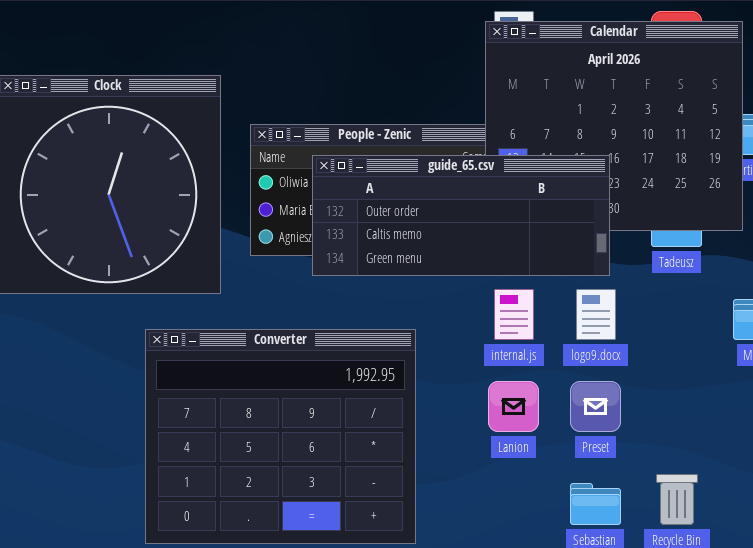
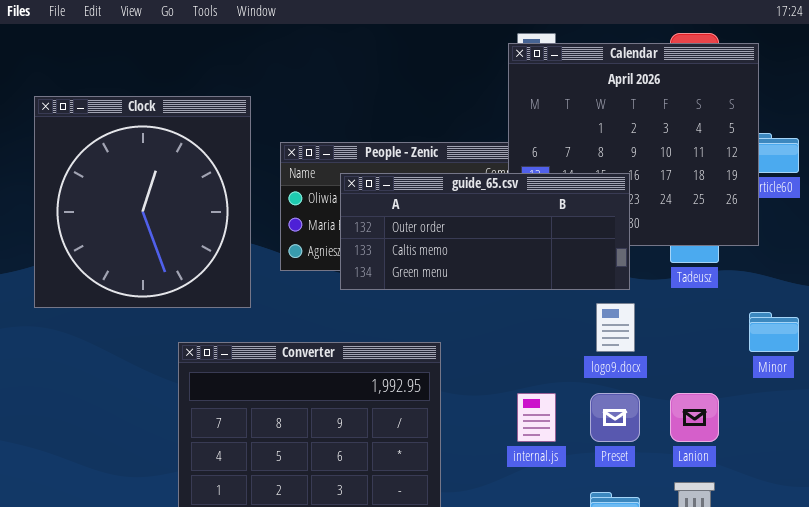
internal.js: [494,289,534,340] -> [517,393,556,442], moved
Lanion: [488,381,539,432] -> [670,393,719,442], moved

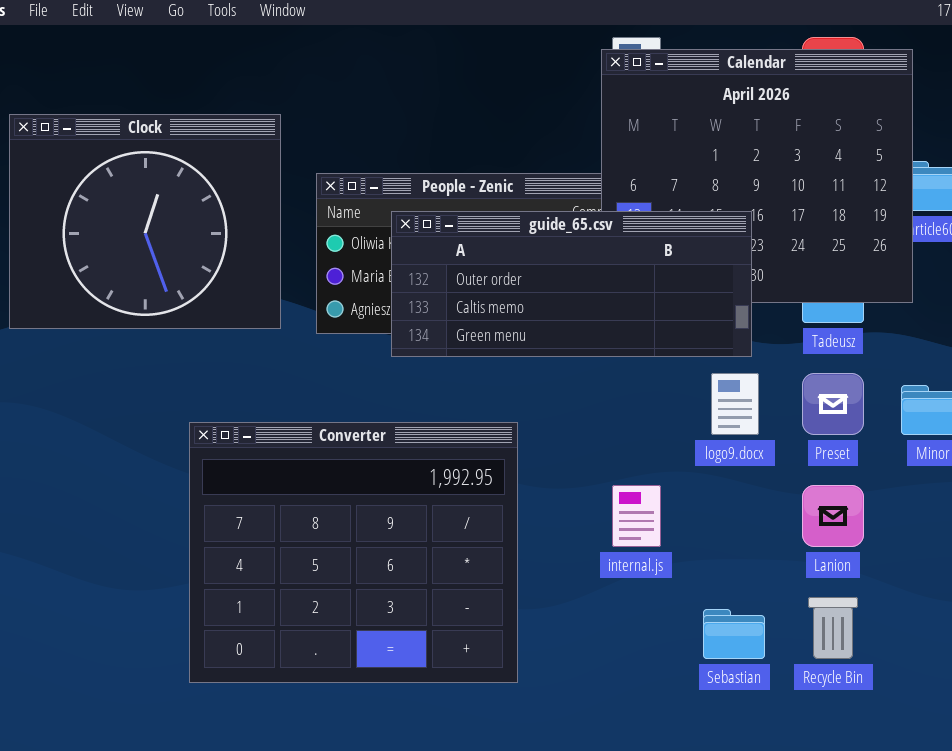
Clock: [34,96,251,308] -> [9,114,281,329], resized
Preset: [590,393,640,442] -> [802,373,864,435], moved

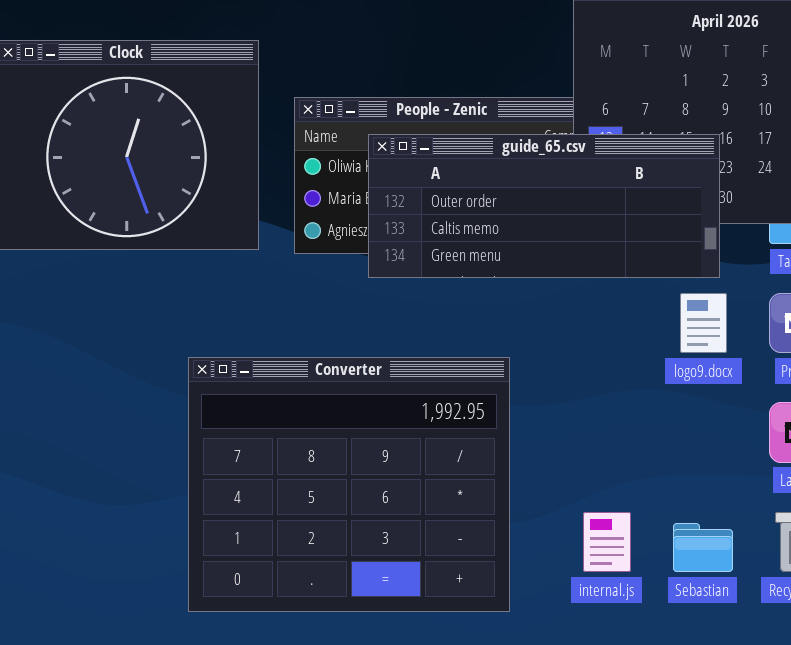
Converter: [189,422,518,683] -> [188,357,510,612], moved
internal.js: [612,485,661,547] -> [583,512,631,572], moved

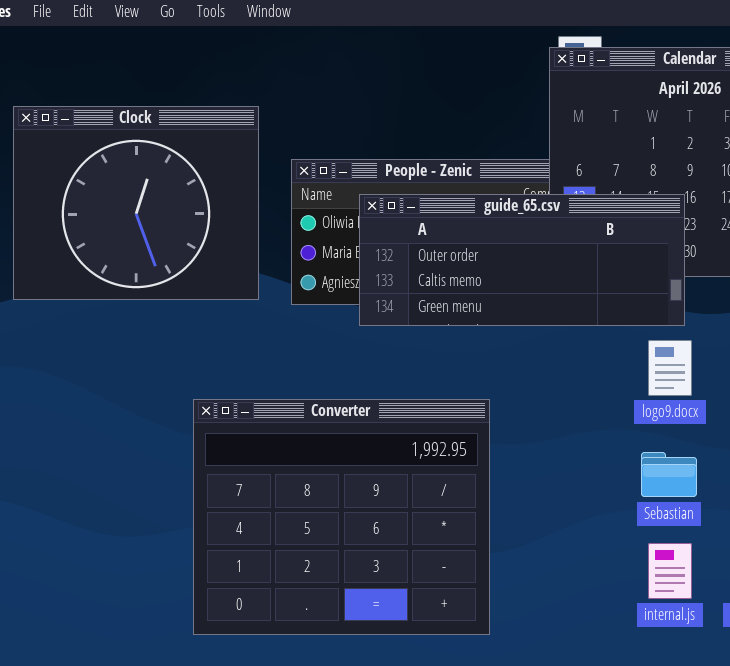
internal.js: [583,512,631,572] -> [648,543,692,599], moved
Sebastian: [673,523,733,572] -> [641,452,697,497], moved

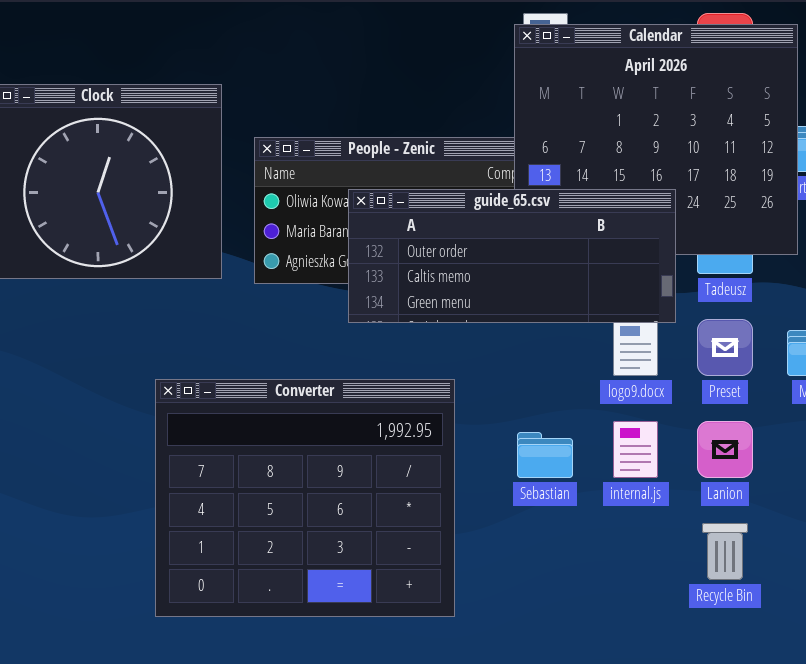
guide_65.csv: [359,194,685,326] -> [348,189,676,323], moved
Sebastian: [641,452,697,497] -> [517,432,573,478], moved
internal.js: [648,543,692,599] -> [613,421,658,478], moved

